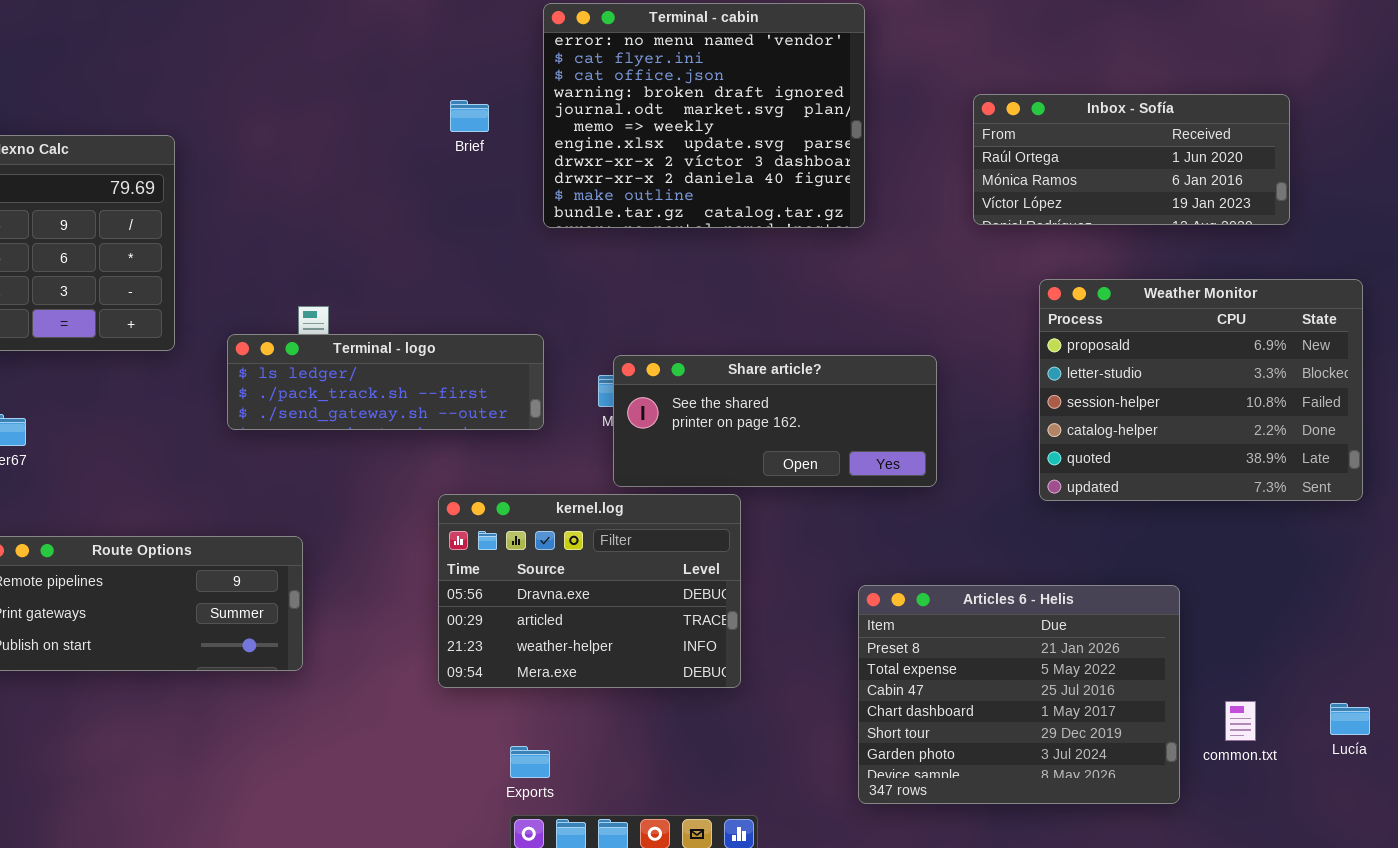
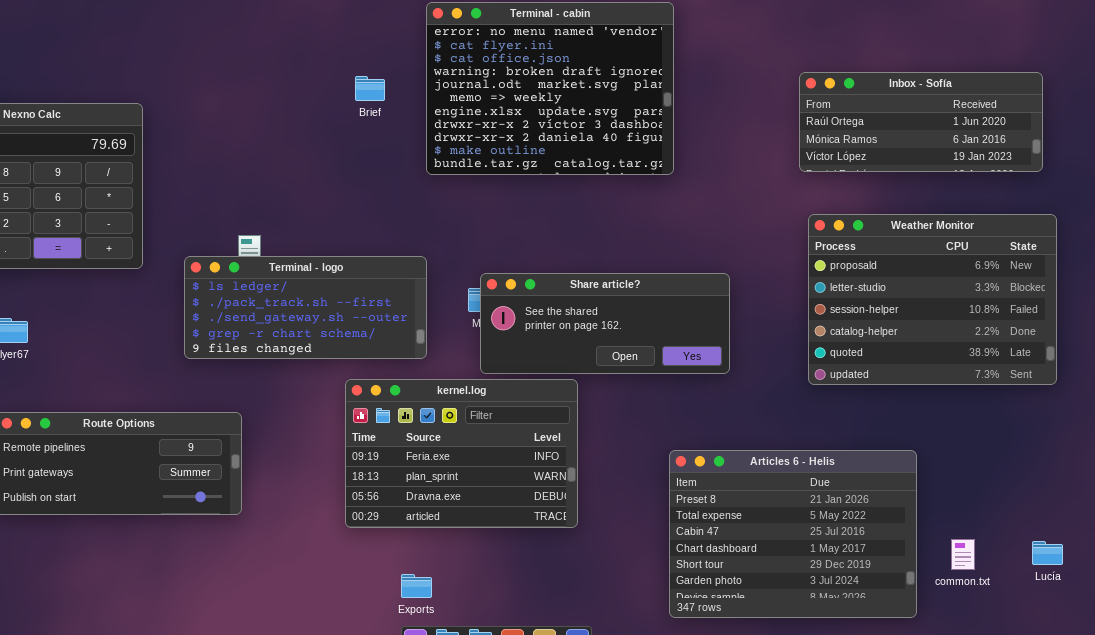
Inbox - Sofía: [973,94,1290,225] -> [799,72,1043,172], moved
Terminal - logo: [227,334,544,430] -> [184,256,427,359], resized
kernel.log: [438,494,741,688] -> [345,379,578,528], scrolled up 2 rows

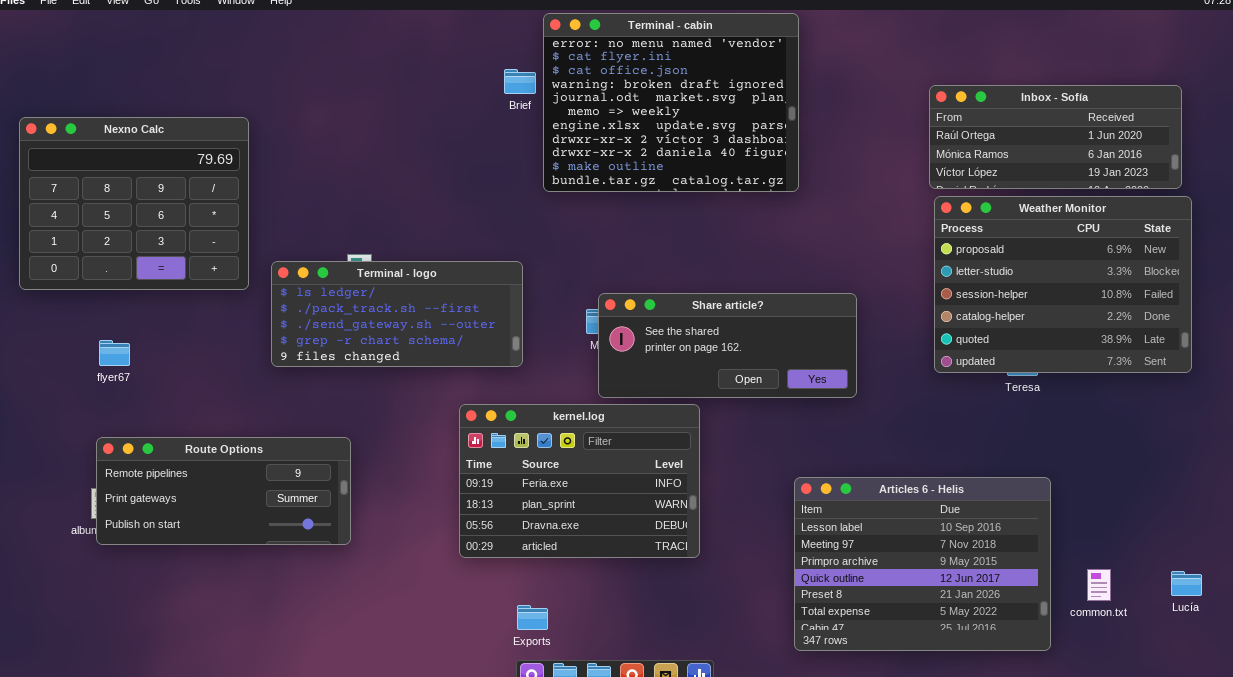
Brief: [355,76,385,101] -> [504,69,536,94], moved
Weather Monitor: [808,214,1057,385] -> [934,196,1192,373], moved
Terminal - logo: [184,256,427,359] -> [271,261,523,367], moved
Articles 6 - Helis: [669,450,917,618] -> [794,477,1051,651], scrolled up 4 rows

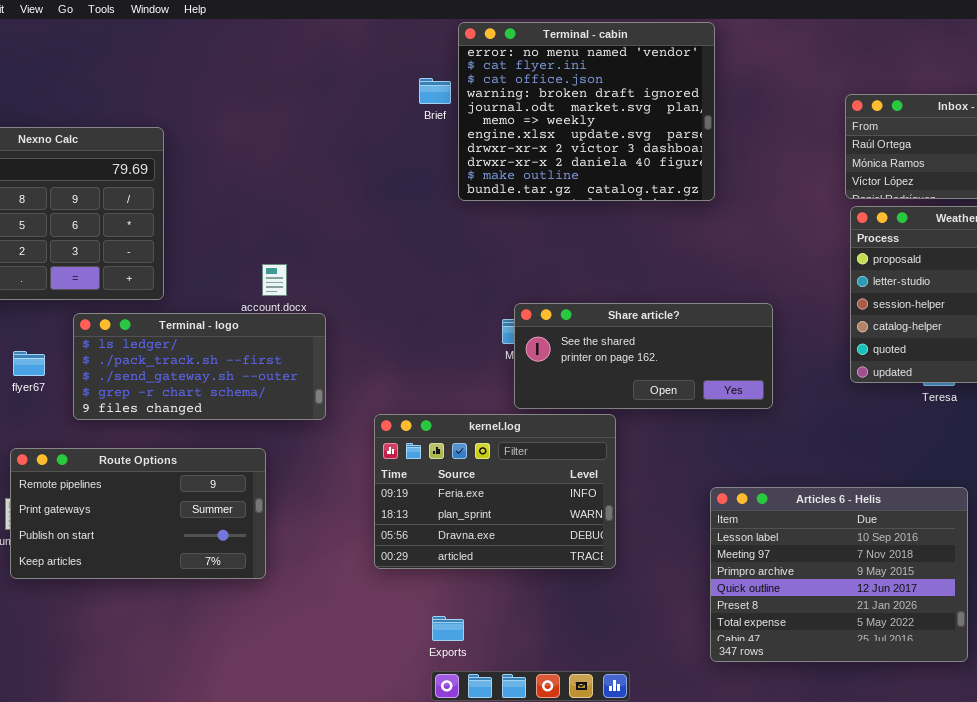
Terminal - logo: [271,261,523,367] -> [73,313,326,420], moved
Route Options: [96,437,351,545] -> [10,448,266,579], resized

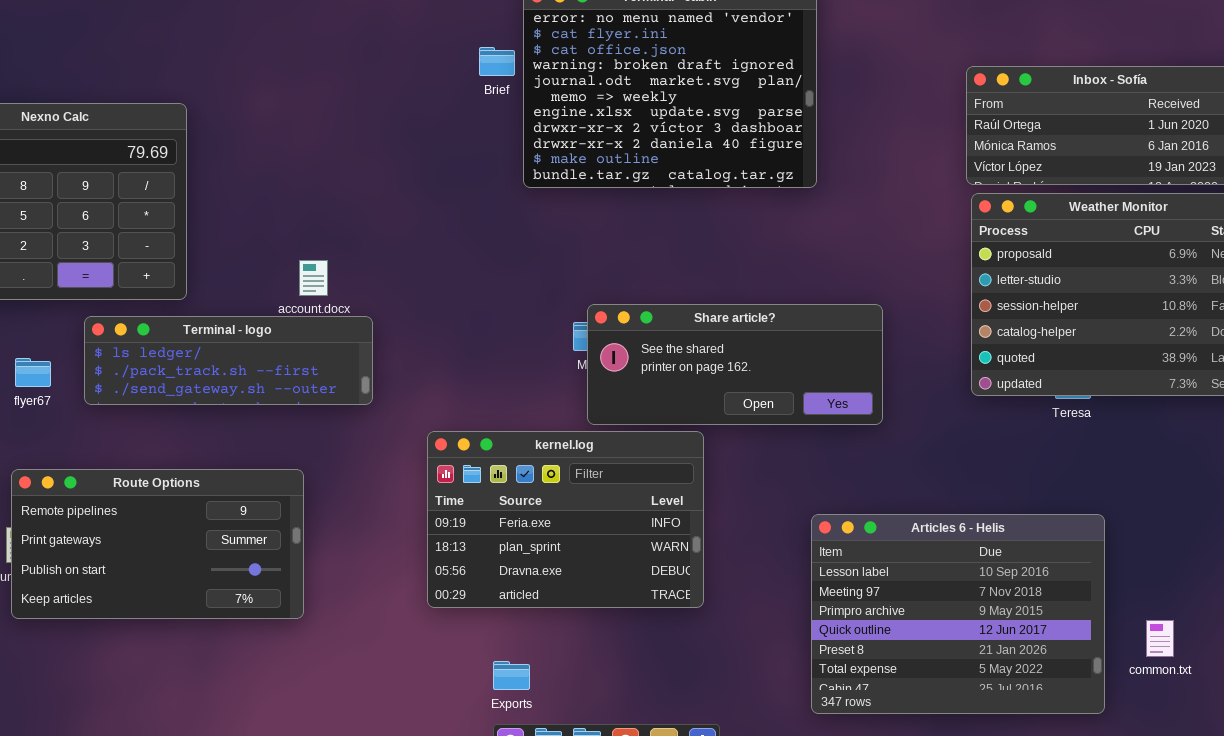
Terminal - logo: [73,313,326,420] -> [84,316,373,405], resized

